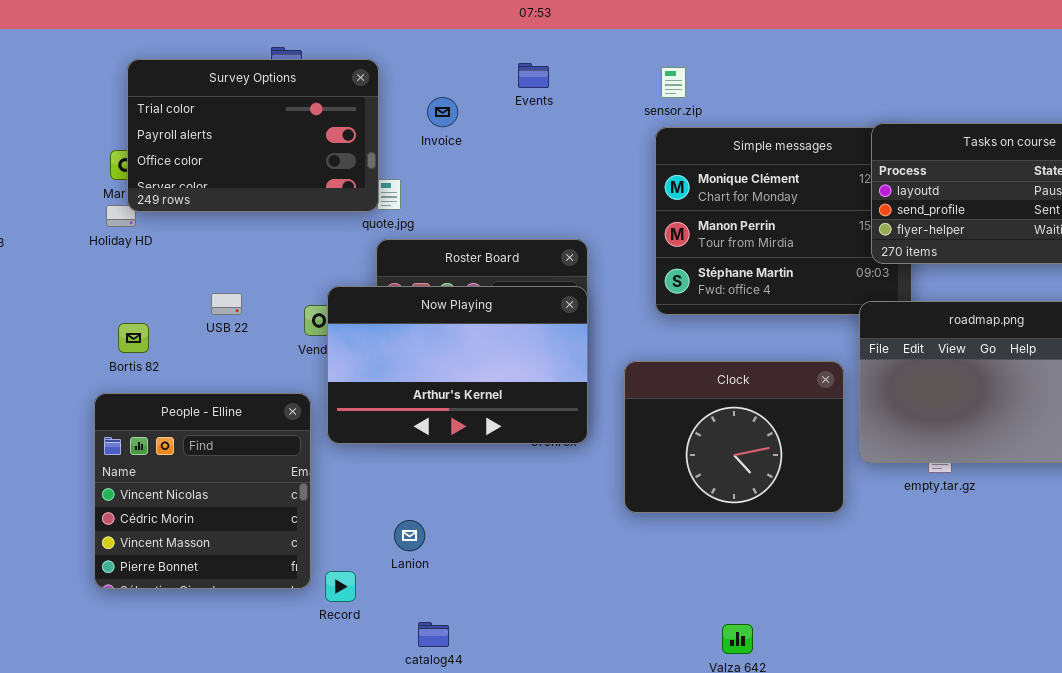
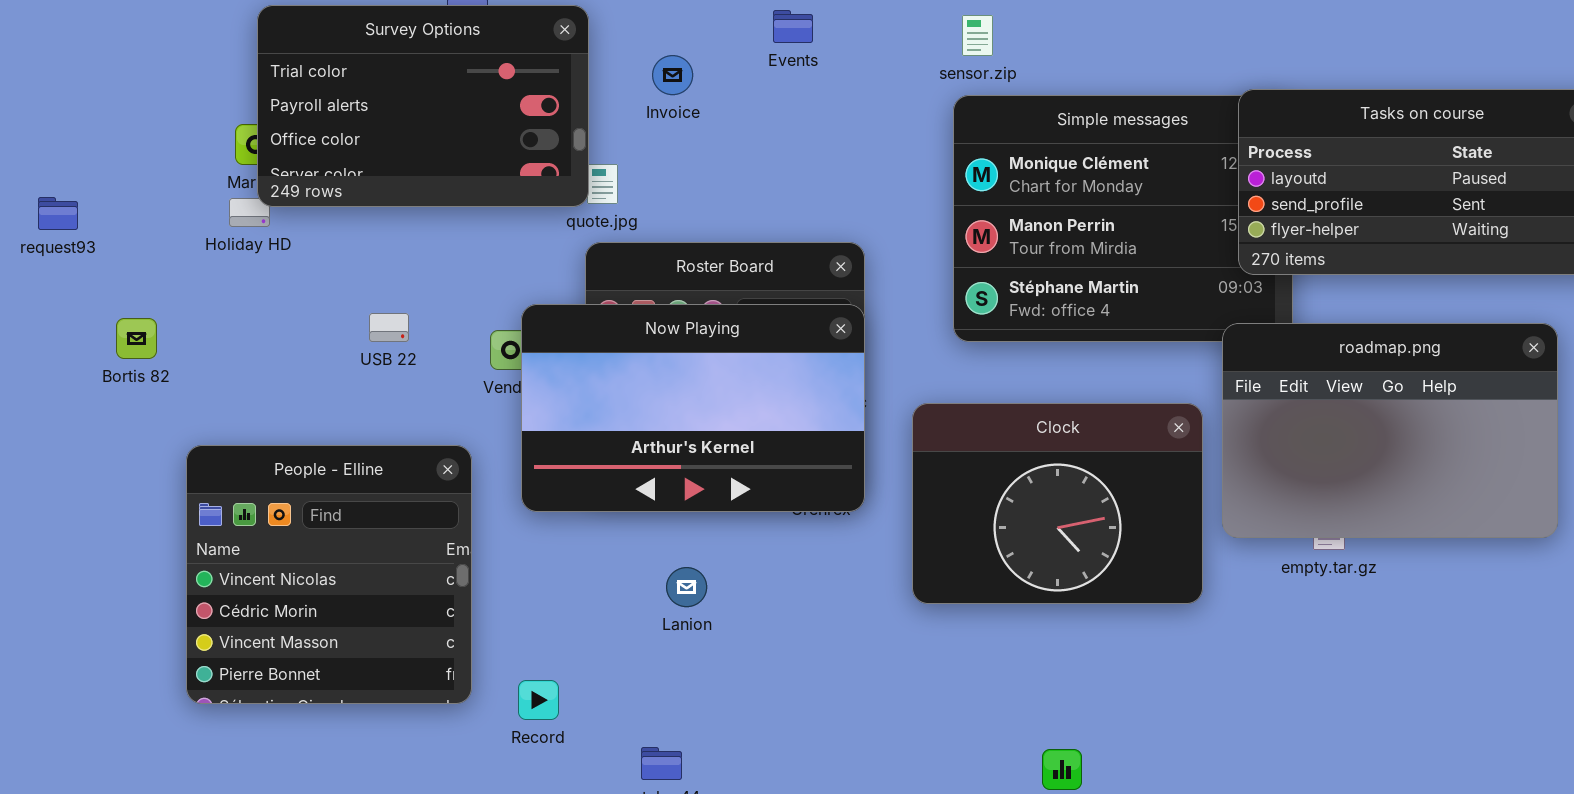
Bortis 82: [118,323,149,353] -> [116,318,157,359], moved
People - Elline: [94,393,311,589] -> [186,445,472,704], moved
Lanion: [394,520,425,551] -> [666,567,707,607], moved

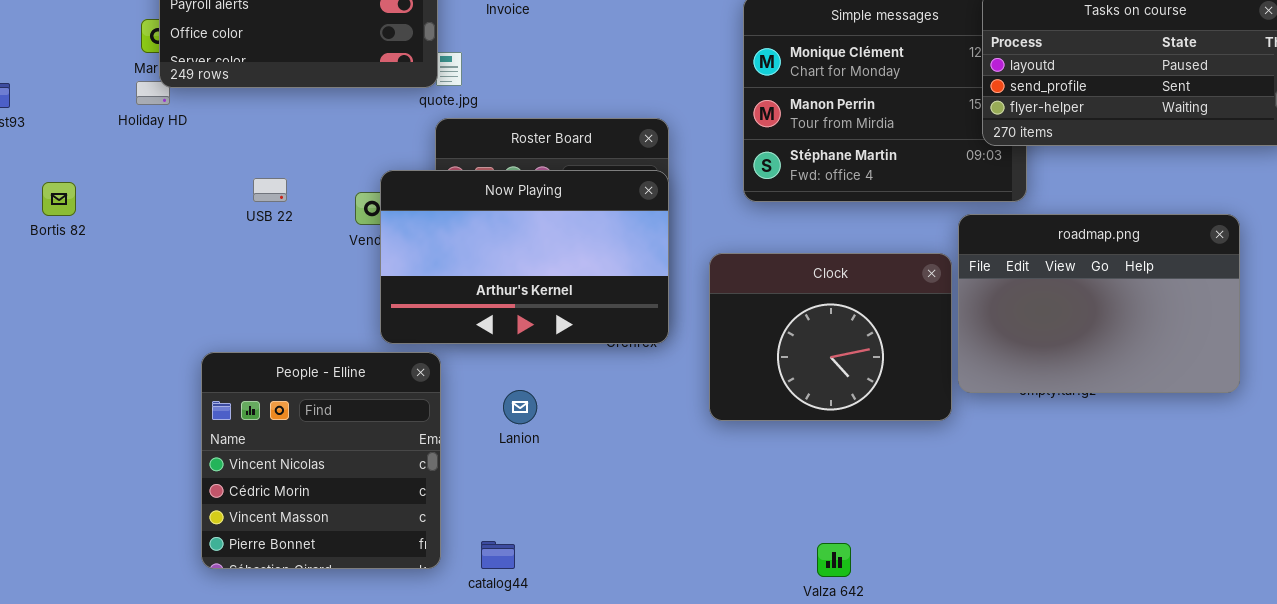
roadmap.png: [1222,323,1558,538] -> [958,214,1240,393], moved
People - Elline: [186,445,472,704] -> [201,352,441,569], moved

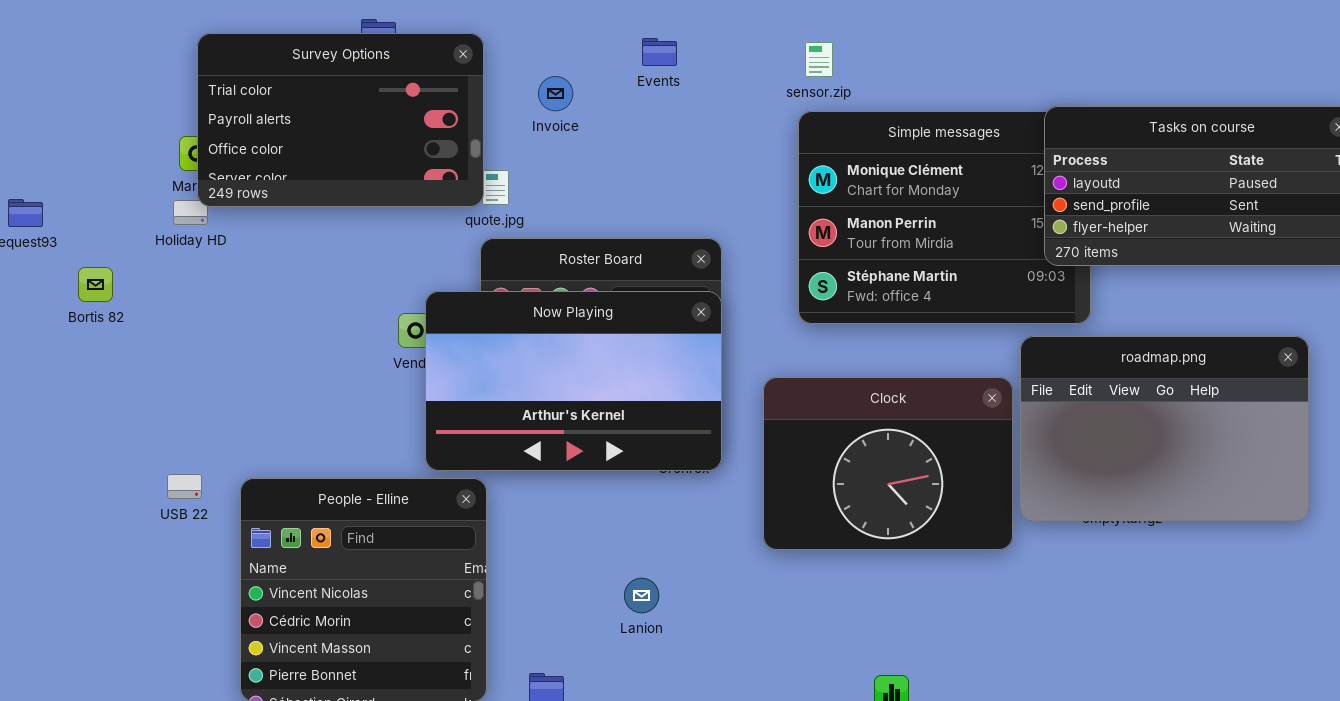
USB 22: [253,178,287,202] -> [167,474,202,499], moved
Bortis 82: [42,182,76,216] -> [78,267,113,302], moved
Lanion: [503,390,537,424] -> [624,578,659,613], moved

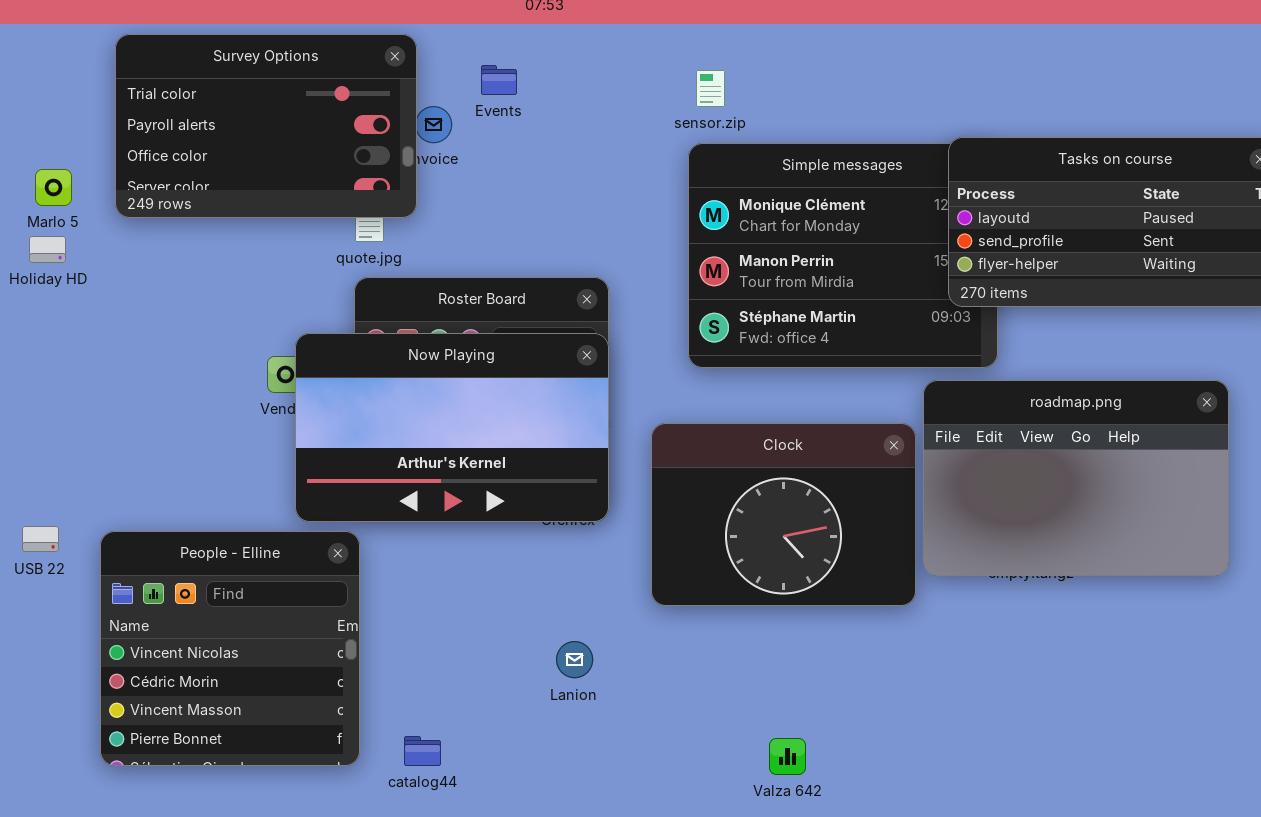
Survey Options: [197,33,484,207] -> [115,34,417,218], moved
Events: [642,38,677,66] -> [481,65,517,95], moved
Lanion: [624,578,659,613] -> [556,641,593,678], moved

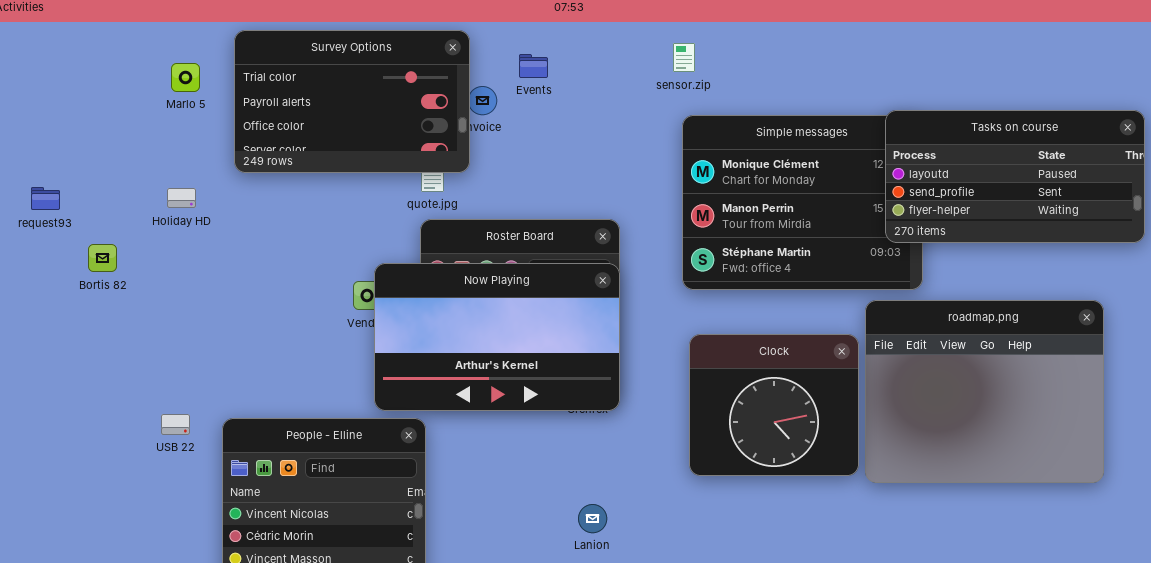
sensor.zip: [696,70,725,107] -> [673,43,695,72], moved
Marlo 5: [35,169,72,206] -> [171,63,200,92], moved
roadmap.png: [923,380,1229,576] -> [865,300,1104,483], resized
Clock: [651,423,916,606] -> [689,334,859,476], resized

